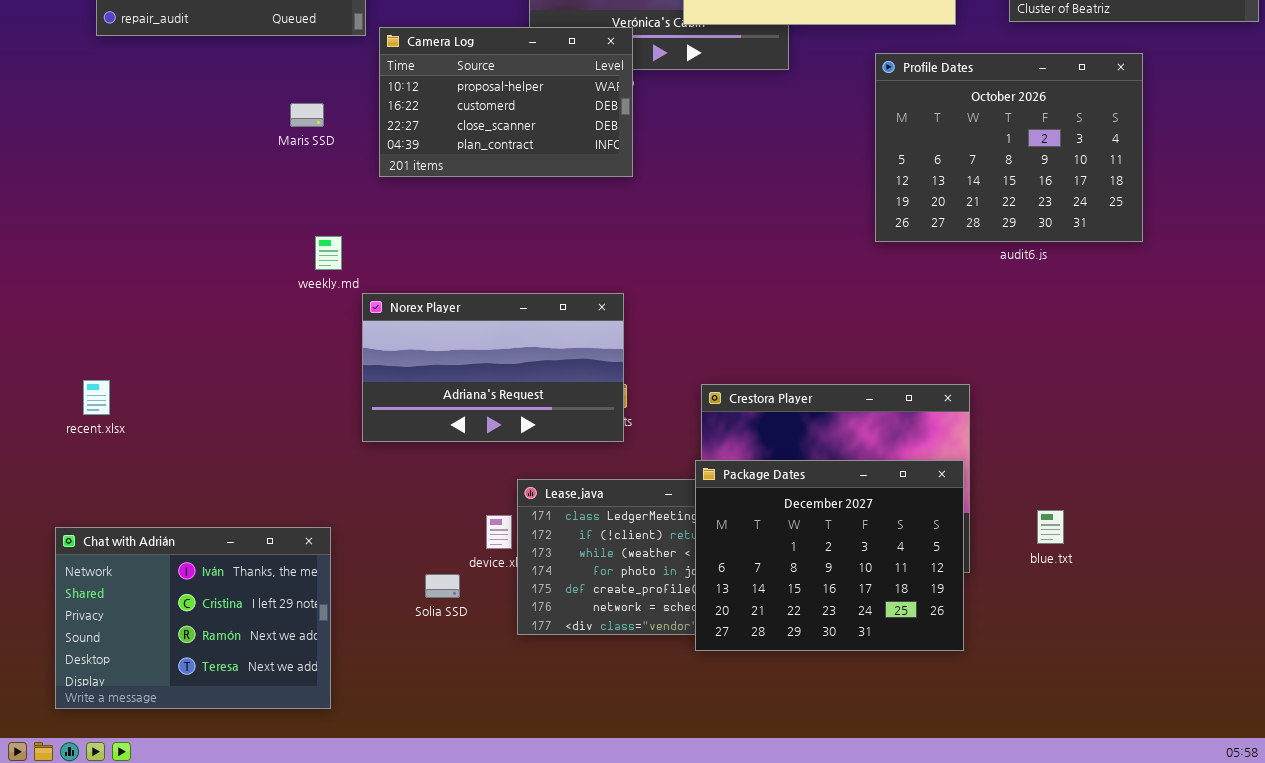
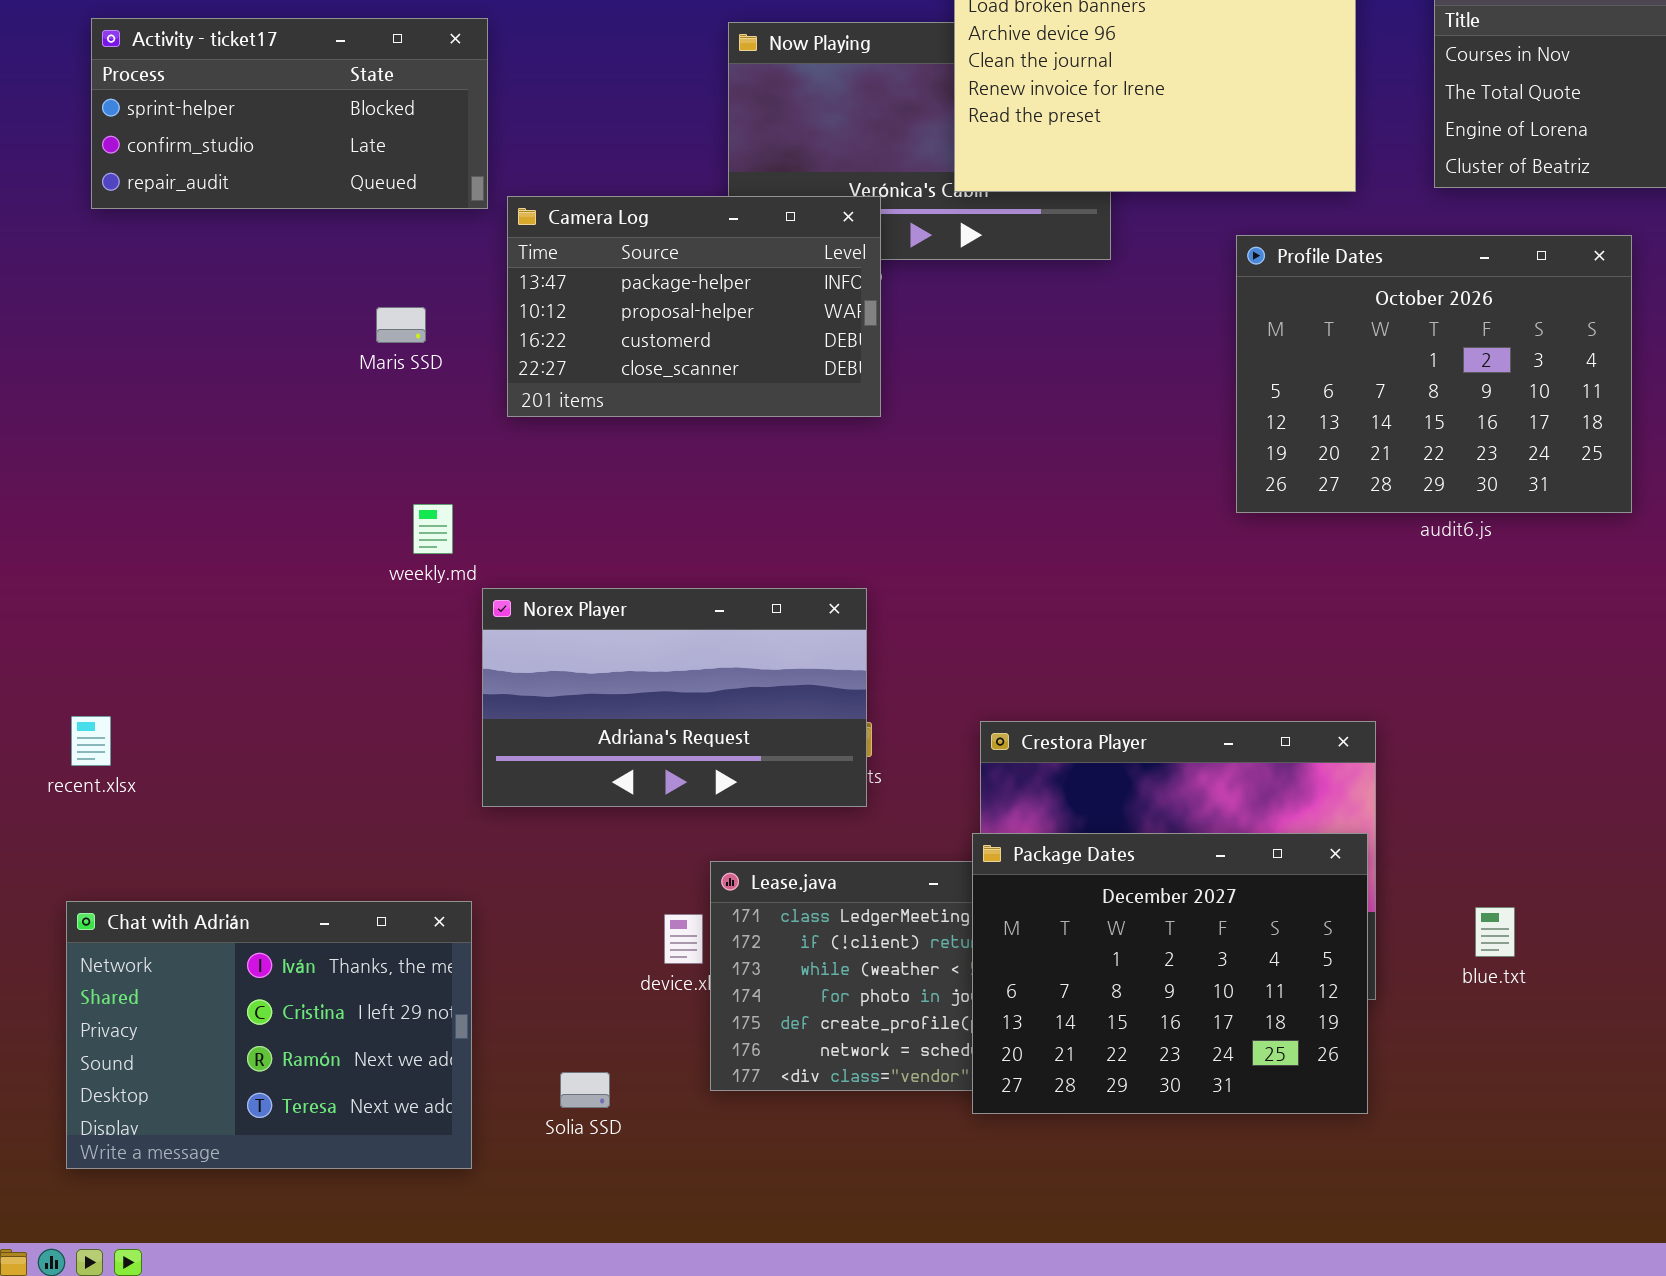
Camera Log: [379,27,633,177] -> [507,196,881,417], scrolled up 1 row
Chat with Adrián: [55,527,331,709] -> [66,901,472,1169], moved
Solia SSD: [425,574,460,598] -> [560,1072,610,1108], moved

